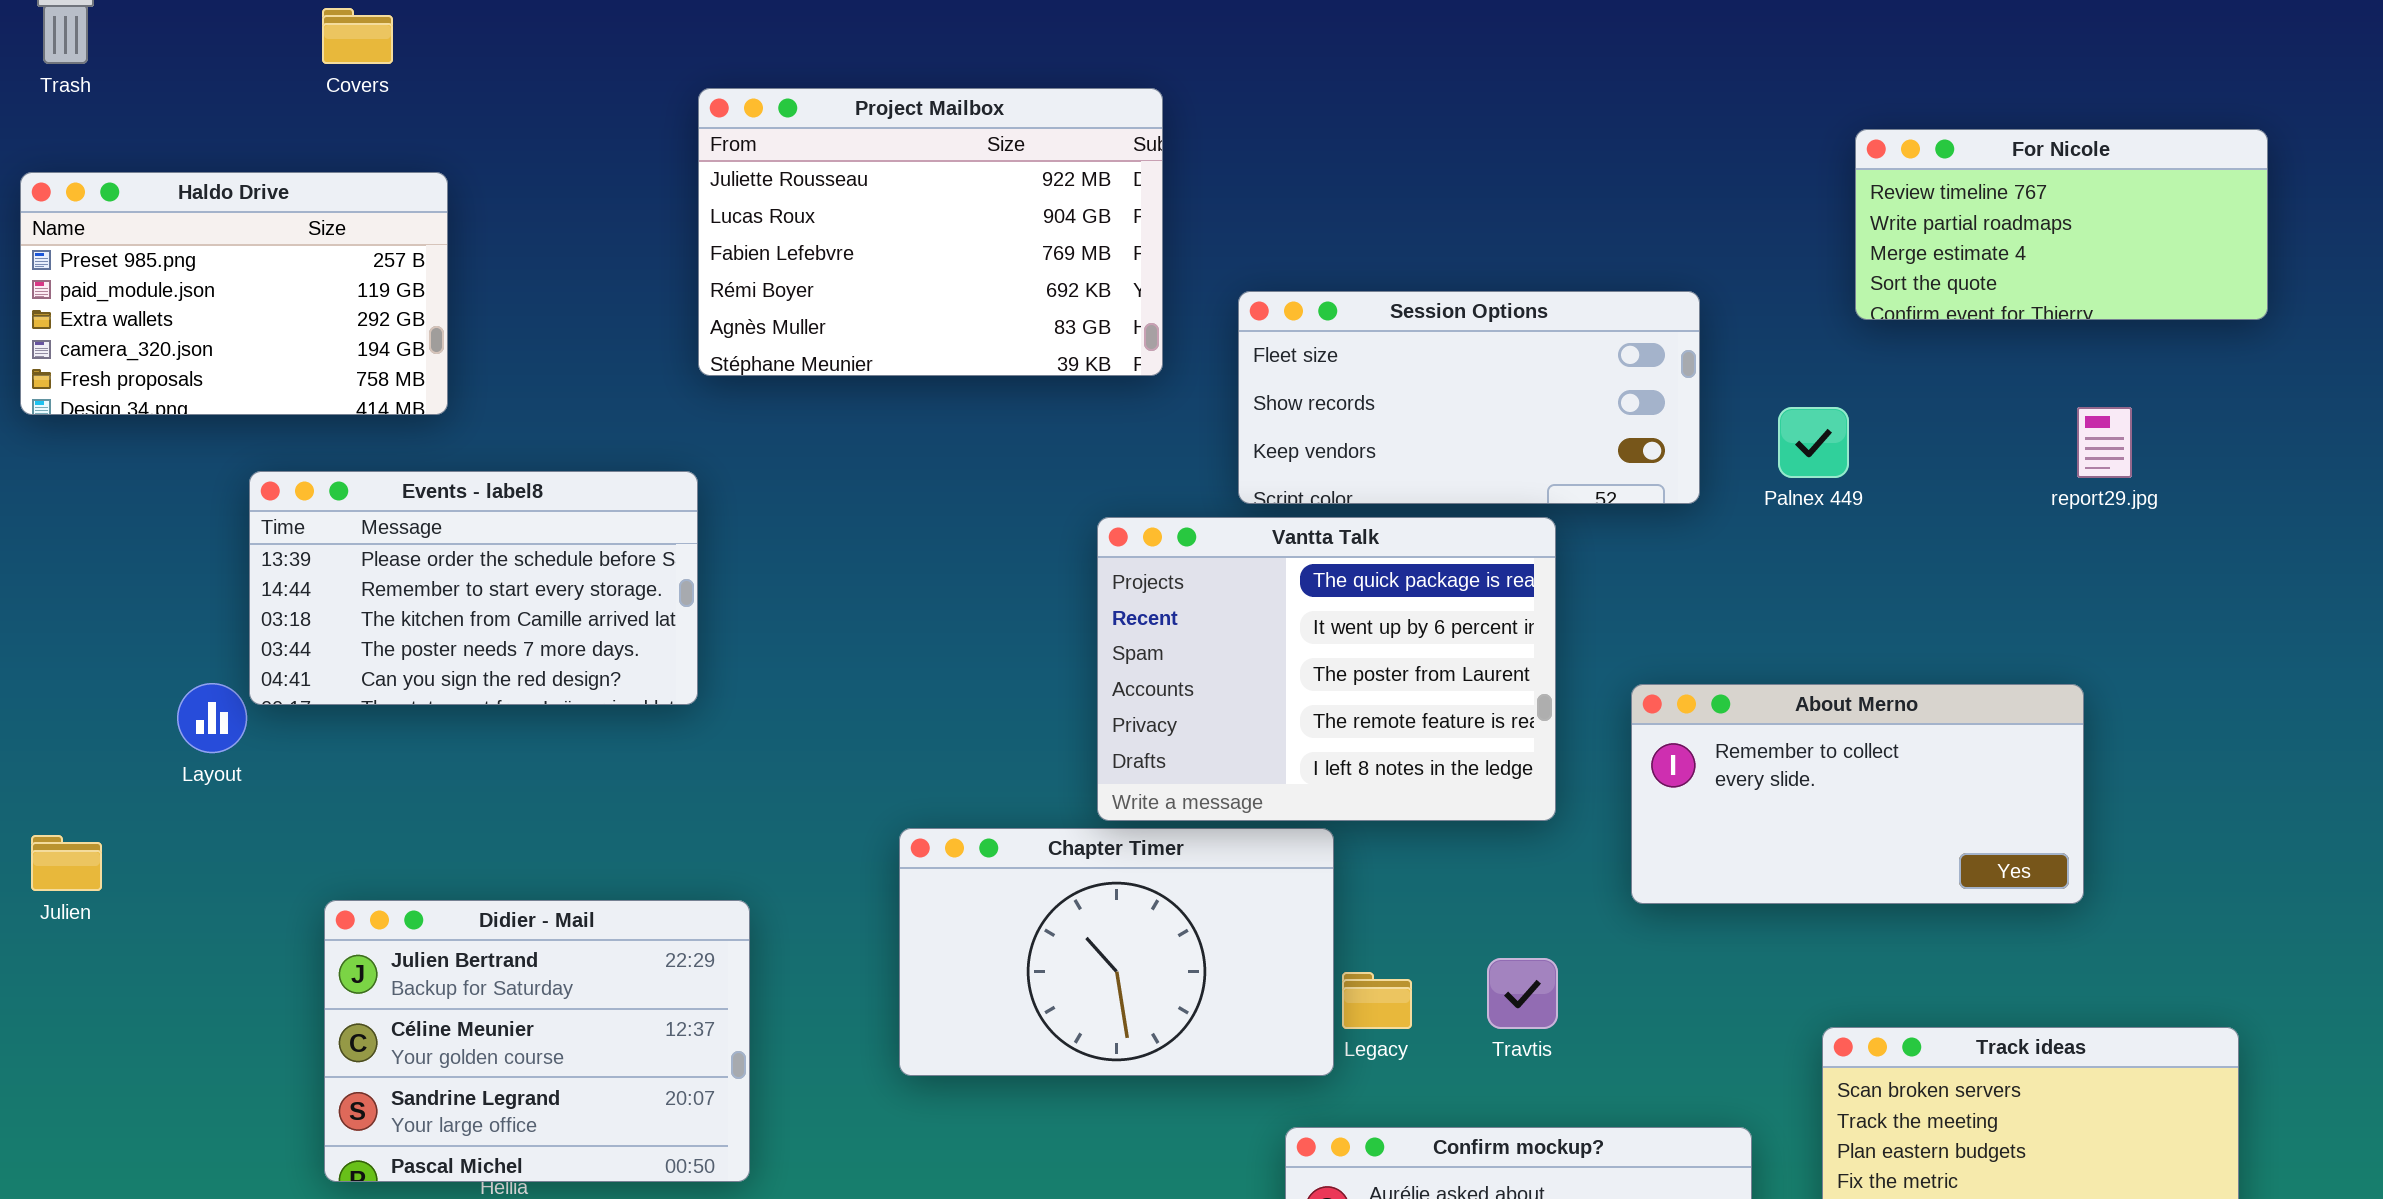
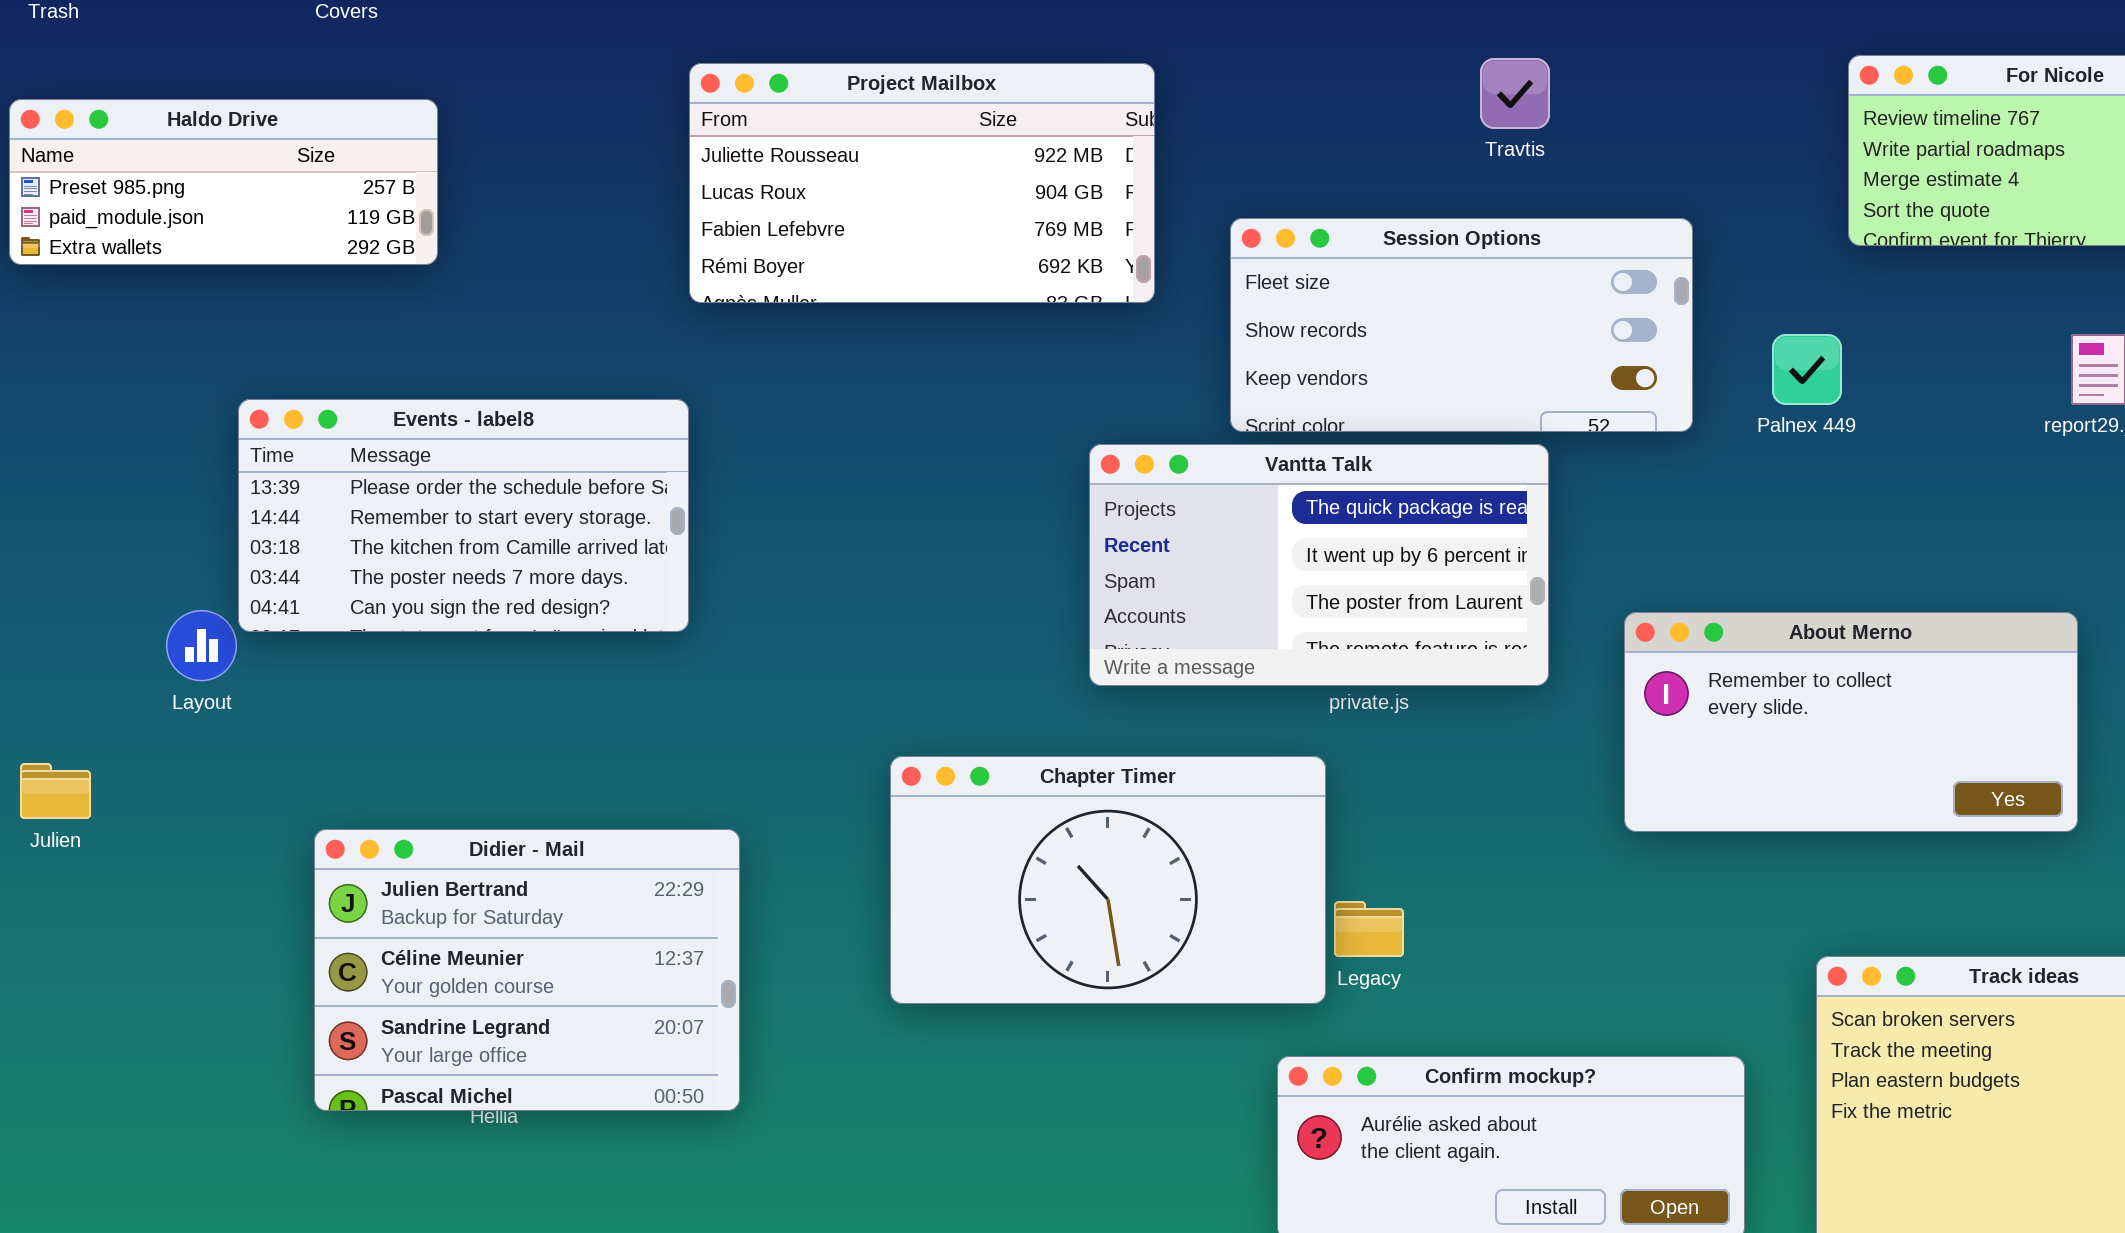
Project Mailbox: [698,88,1163,376] -> [689,63,1155,303], resized
Haldo Drive: [20,172,448,415] -> [9,99,438,265], resized
Vantta Talk: [1097,517,1556,821] -> [1089,444,1549,686], resized
Travtis: [1487,958,1558,1029] -> [1480,58,1550,129], moved

